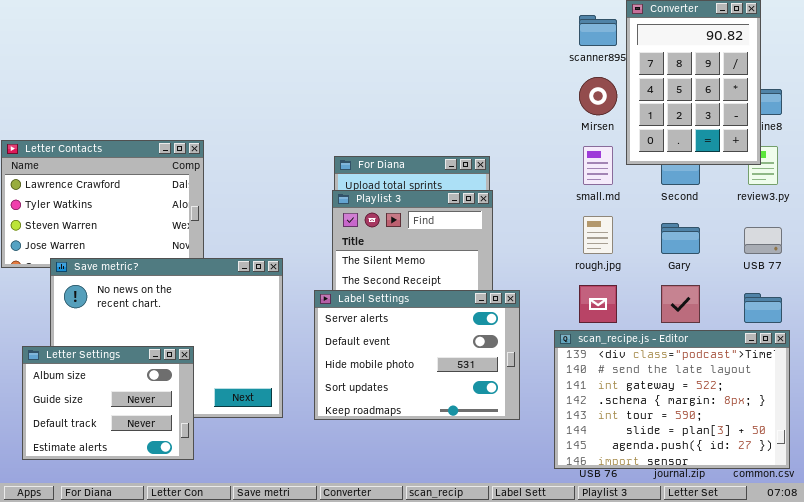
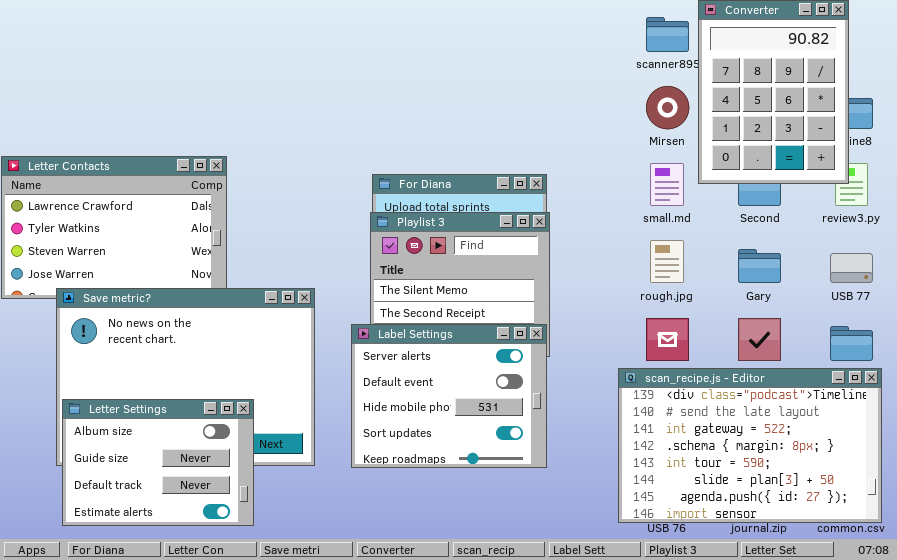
Label Settings: [314,290,520,420] -> [351,324,547,468], resized
Letter Settings: [22,346,194,460] -> [62,399,254,526], moved

